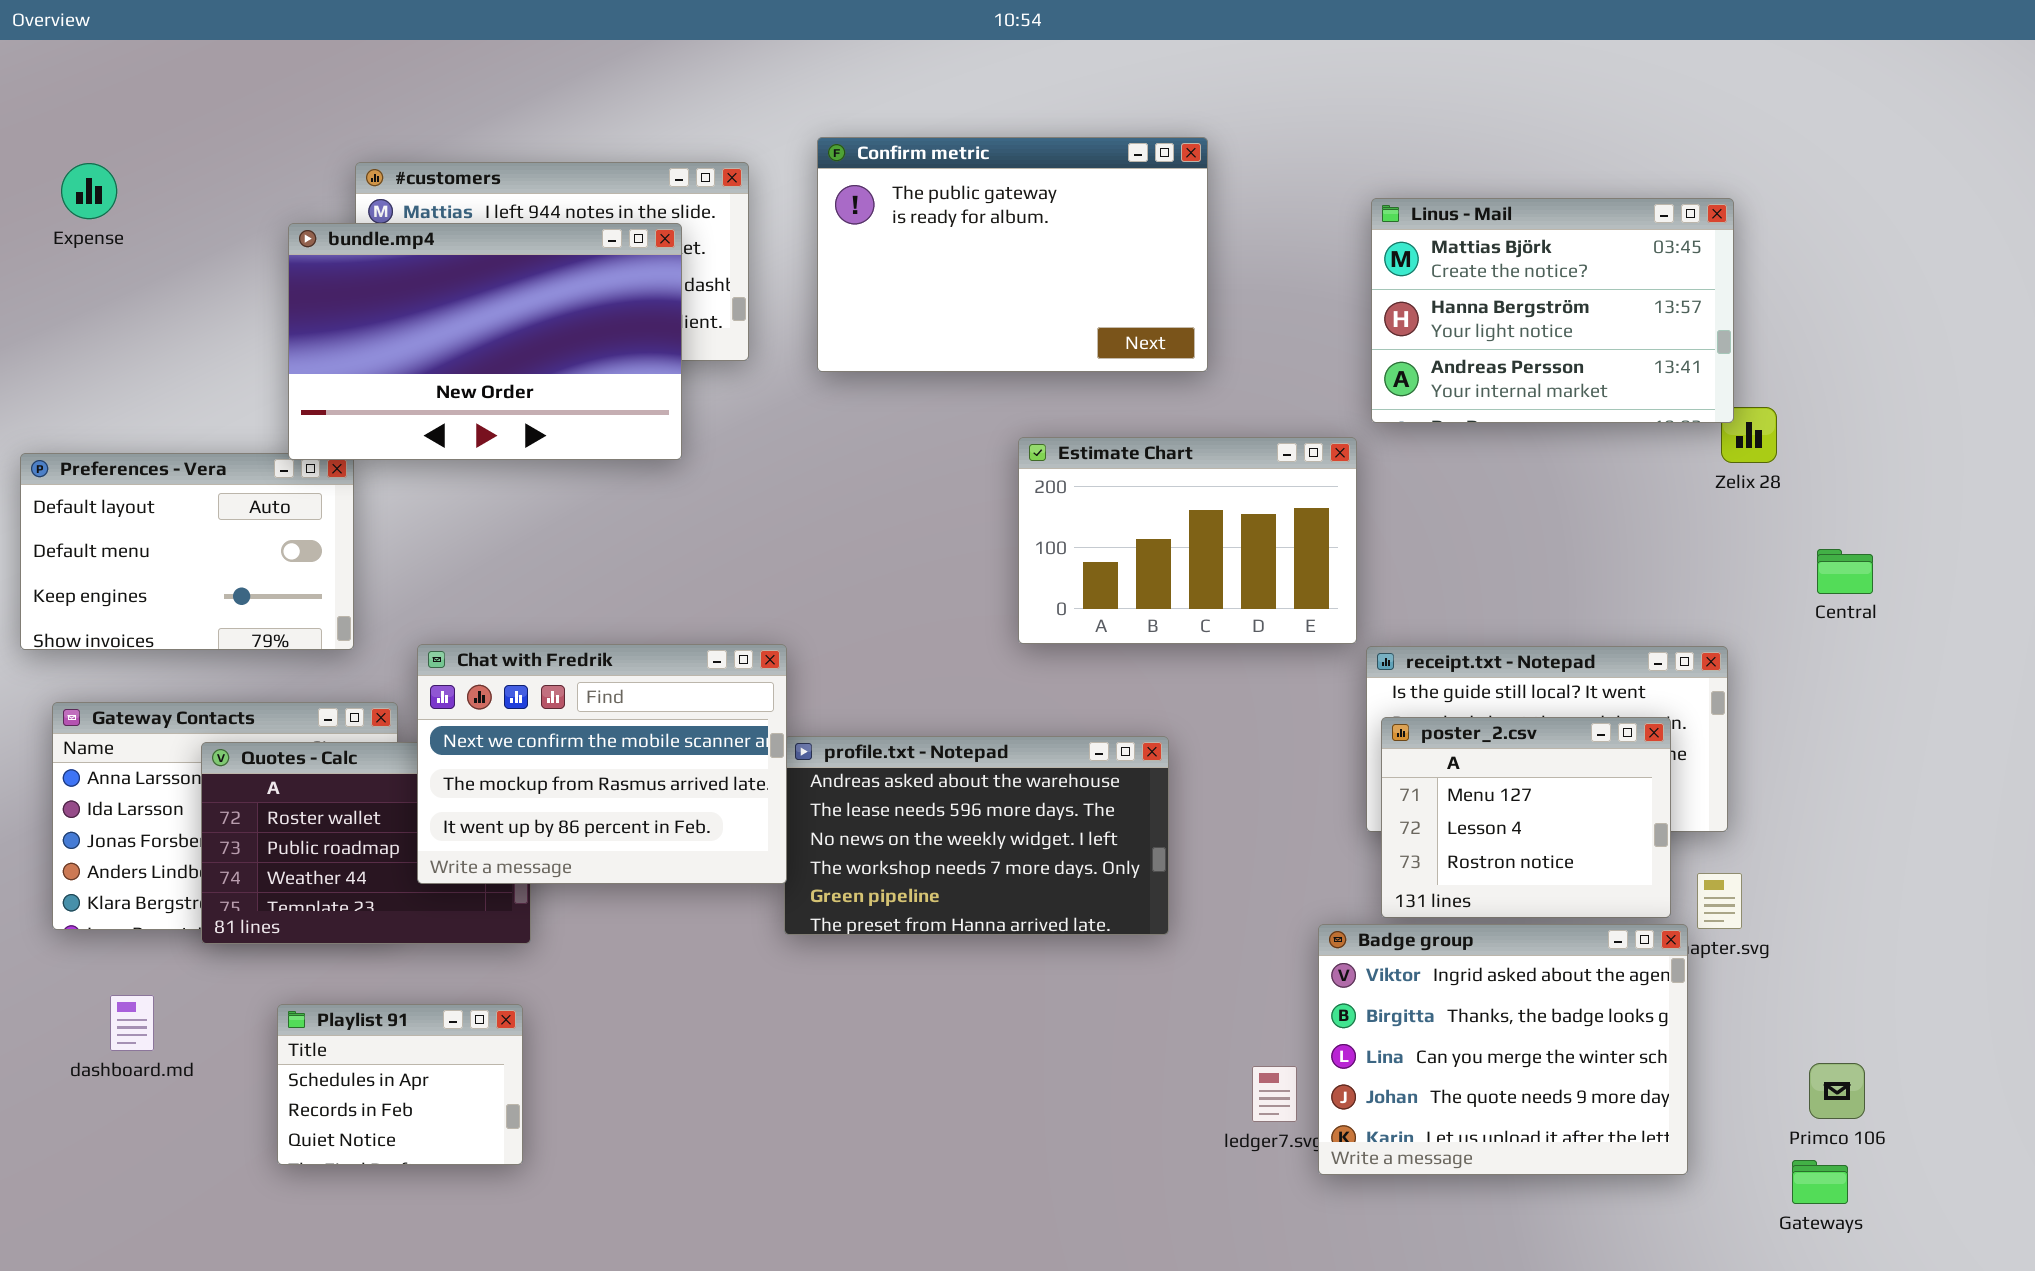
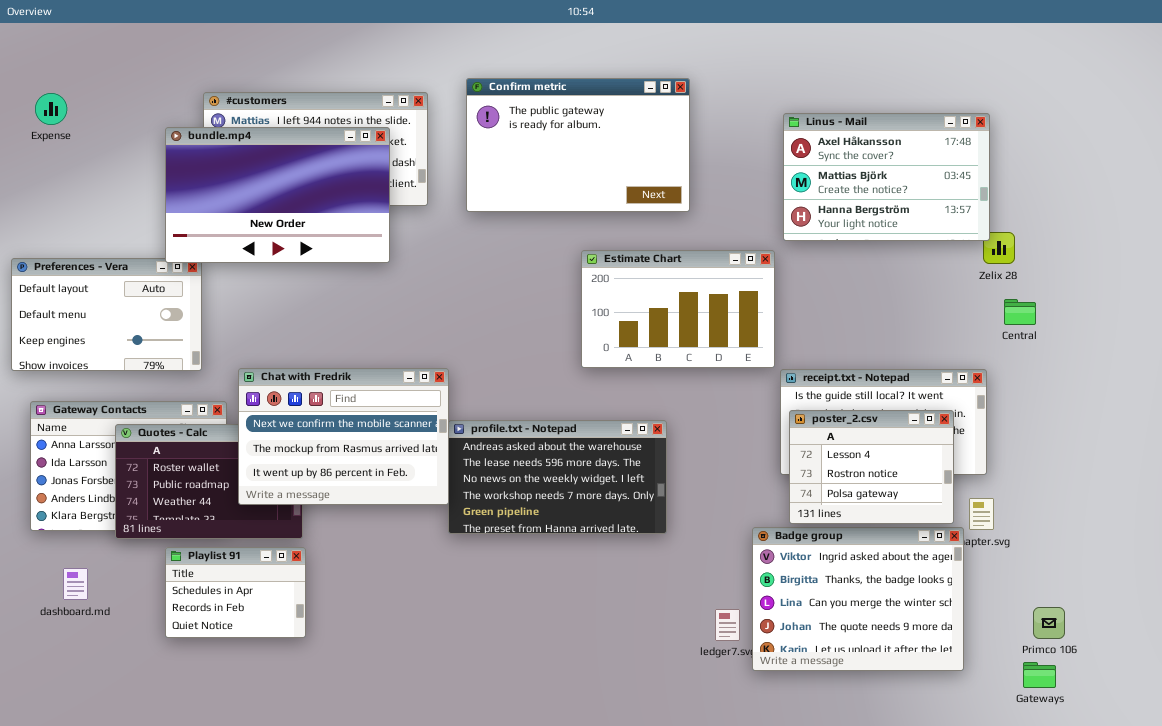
Linus - Mail: [1371,198,1734,423] -> [783,113,990,241], scrolled up 1 row
Central: [1817,549,1873,594] -> [1004,299,1036,325], moved
poster_2.csv: [1381,717,1671,918] -> [789,410,954,524], scrolled down 1 row
Playlist 91: [277,1004,523,1165] -> [165,547,306,638], moved

